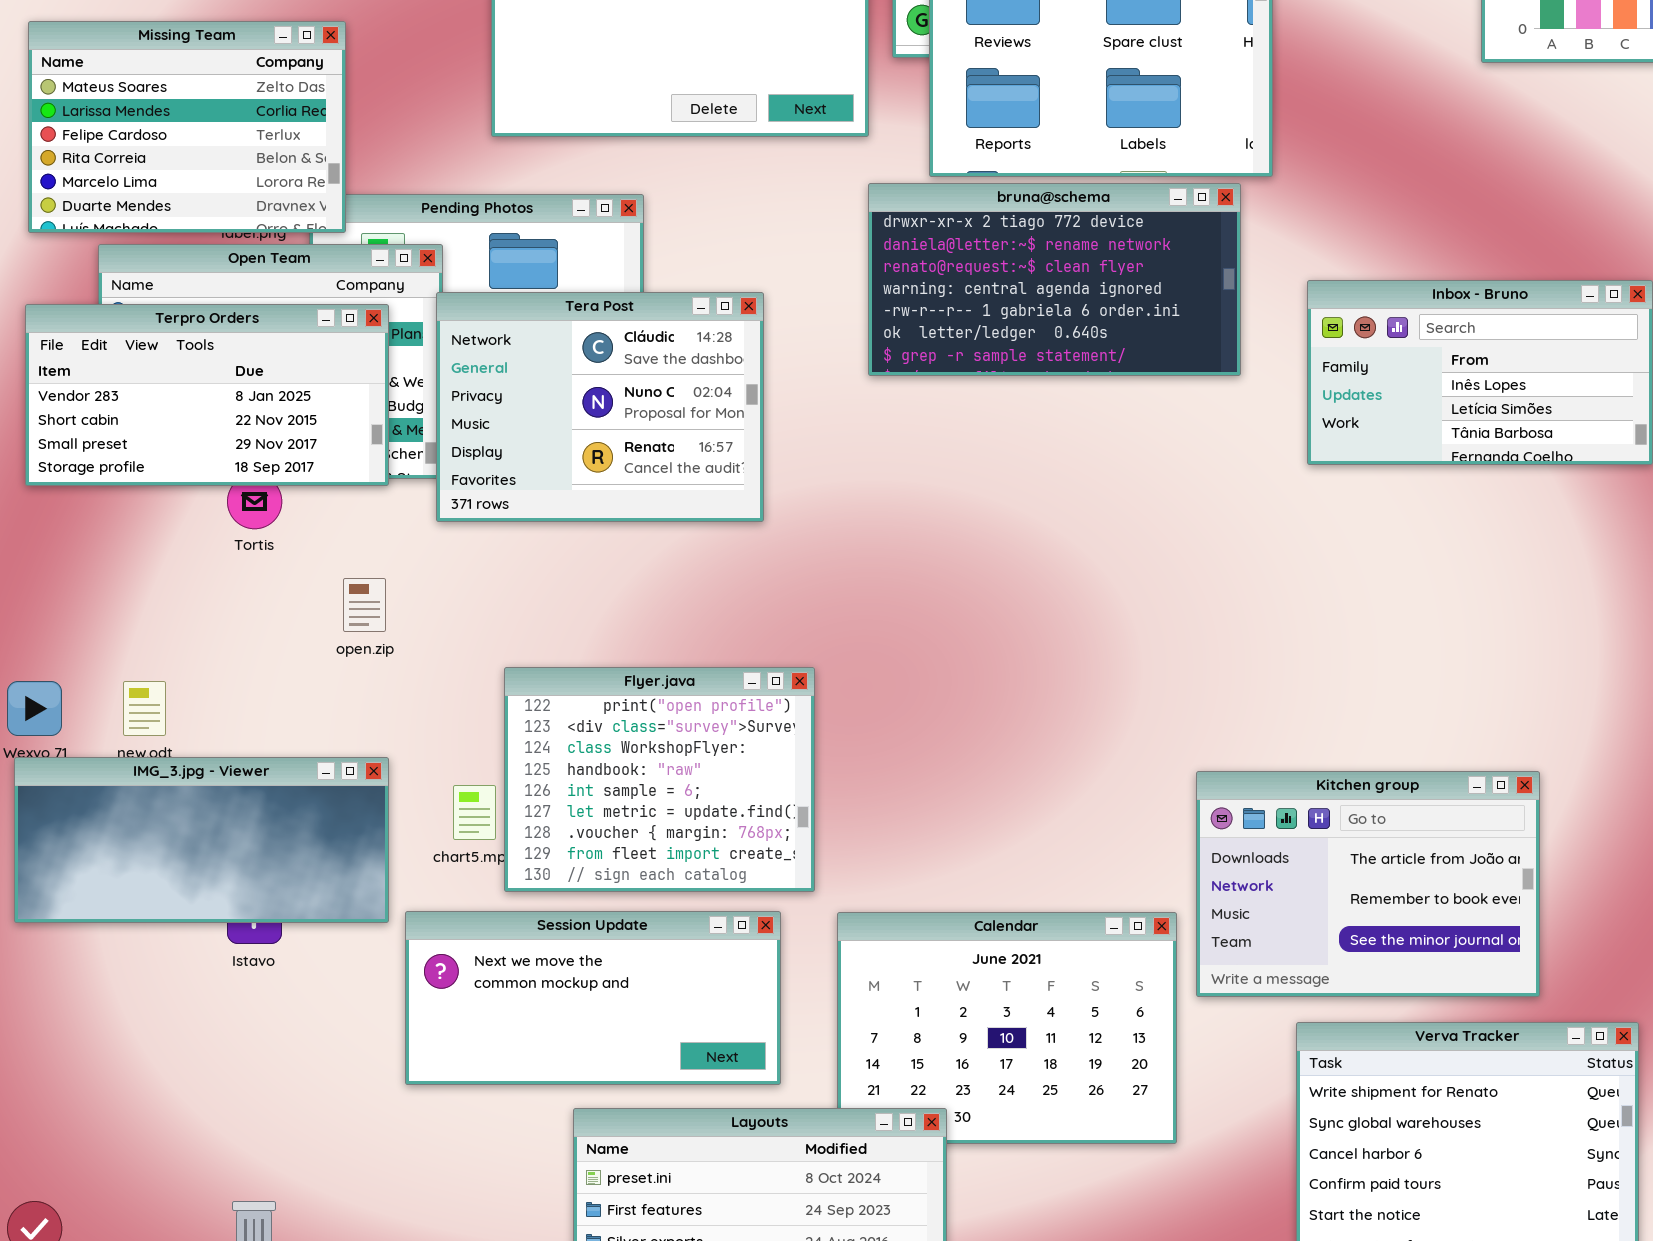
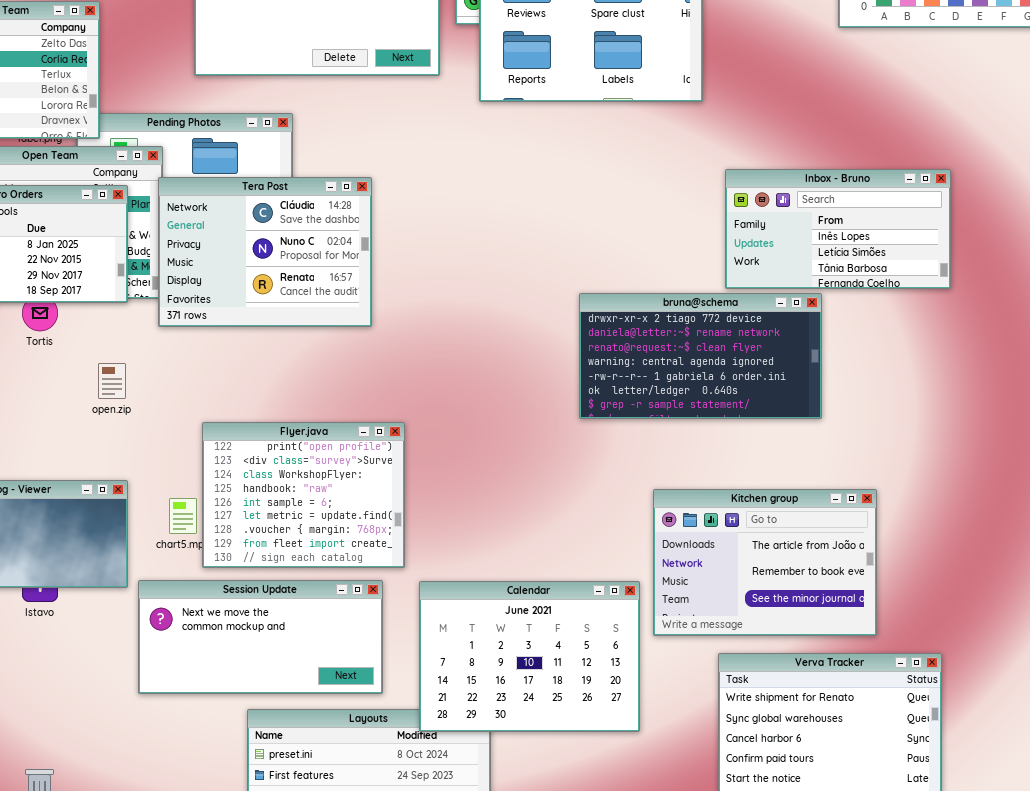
bruna@schema: [868,183,1241,376] -> [579,293,822,419], moved
Calendar: [837,912,1177,1144] -> [419,581,640,732], raised

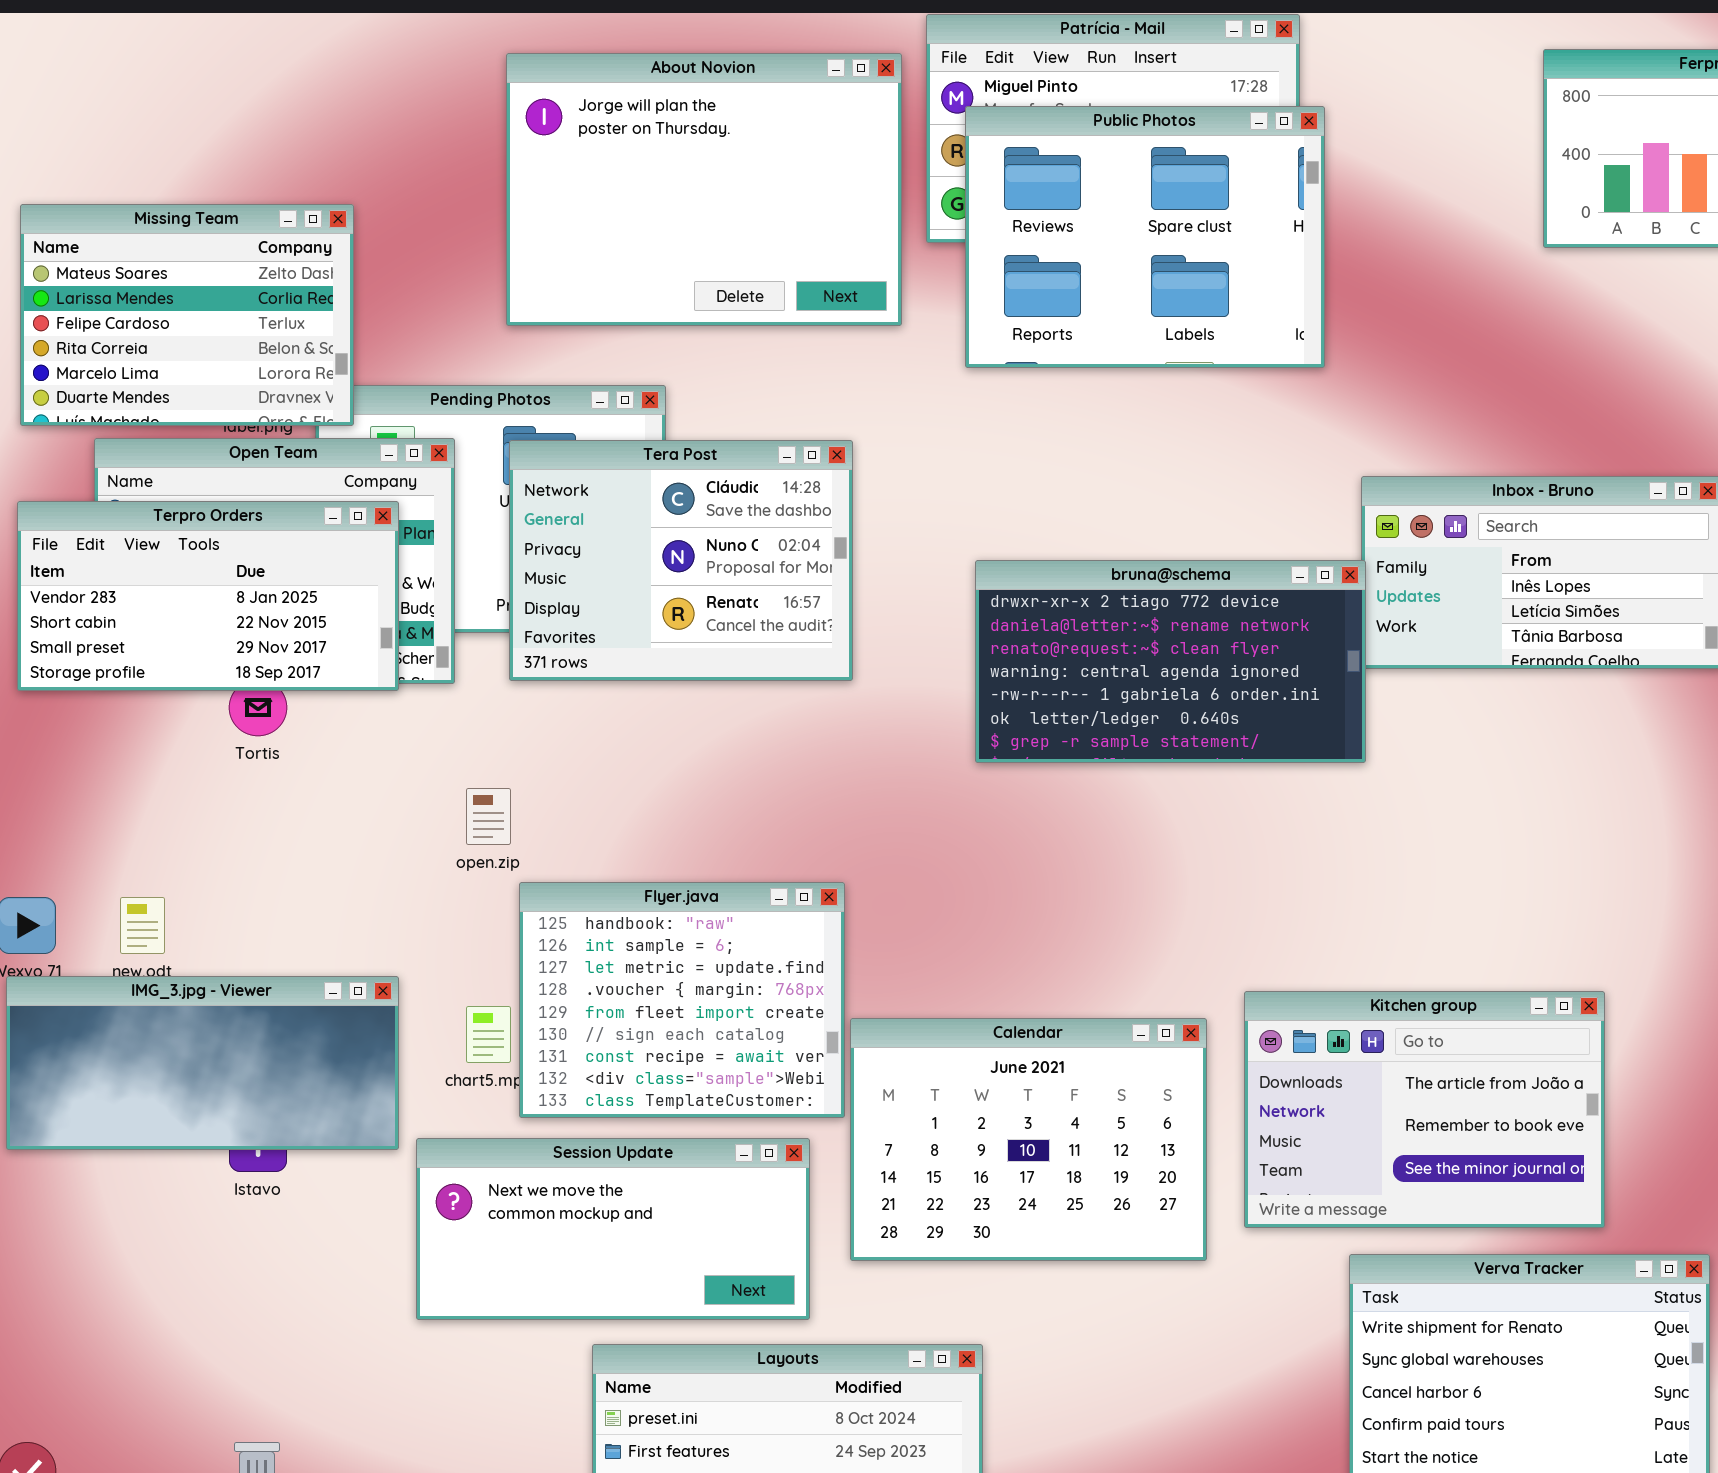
Tera Post: [158,177,372,327] -> [509,440,853,681], moved
bruna@schema: [579,293,822,419] -> [975,560,1366,763], moved
open.zip: [98,363,126,399] -> [466,788,511,845], moved
Flyer.java: [202,422,405,568] -> [519,882,845,1118], scrolled down 3 rows
Calendar: [419,581,640,732] -> [850,1018,1207,1261], moved

